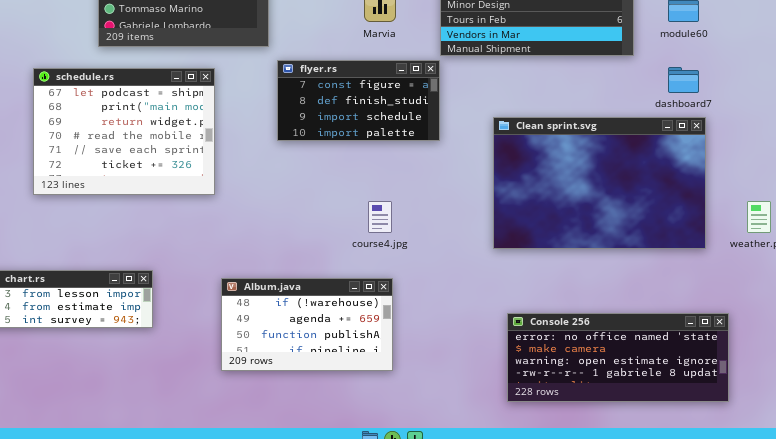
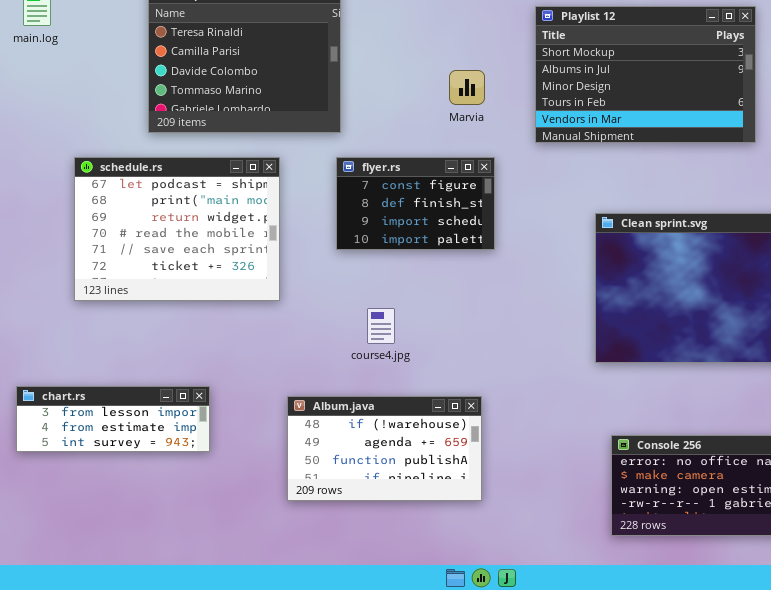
flyer.rs: [277,60,440,141] -> [336,157,495,250], moved, resized
course4.jpg: [368,201,392,233] -> [367,308,395,344], moved

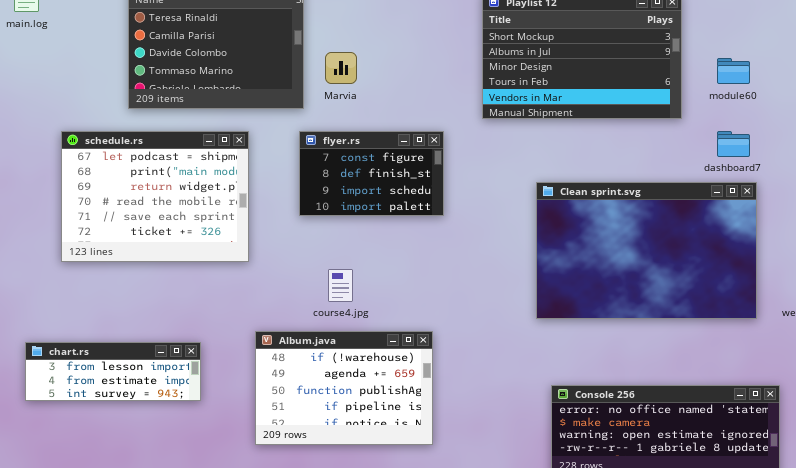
Marvia: [449,70,485,105] -> [325,52,357,84], moved
chart.rs: [16,386,210,452] -> [25,342,201,401], moved
Album.java: [287,396,482,501] -> [255,331,433,445], resized

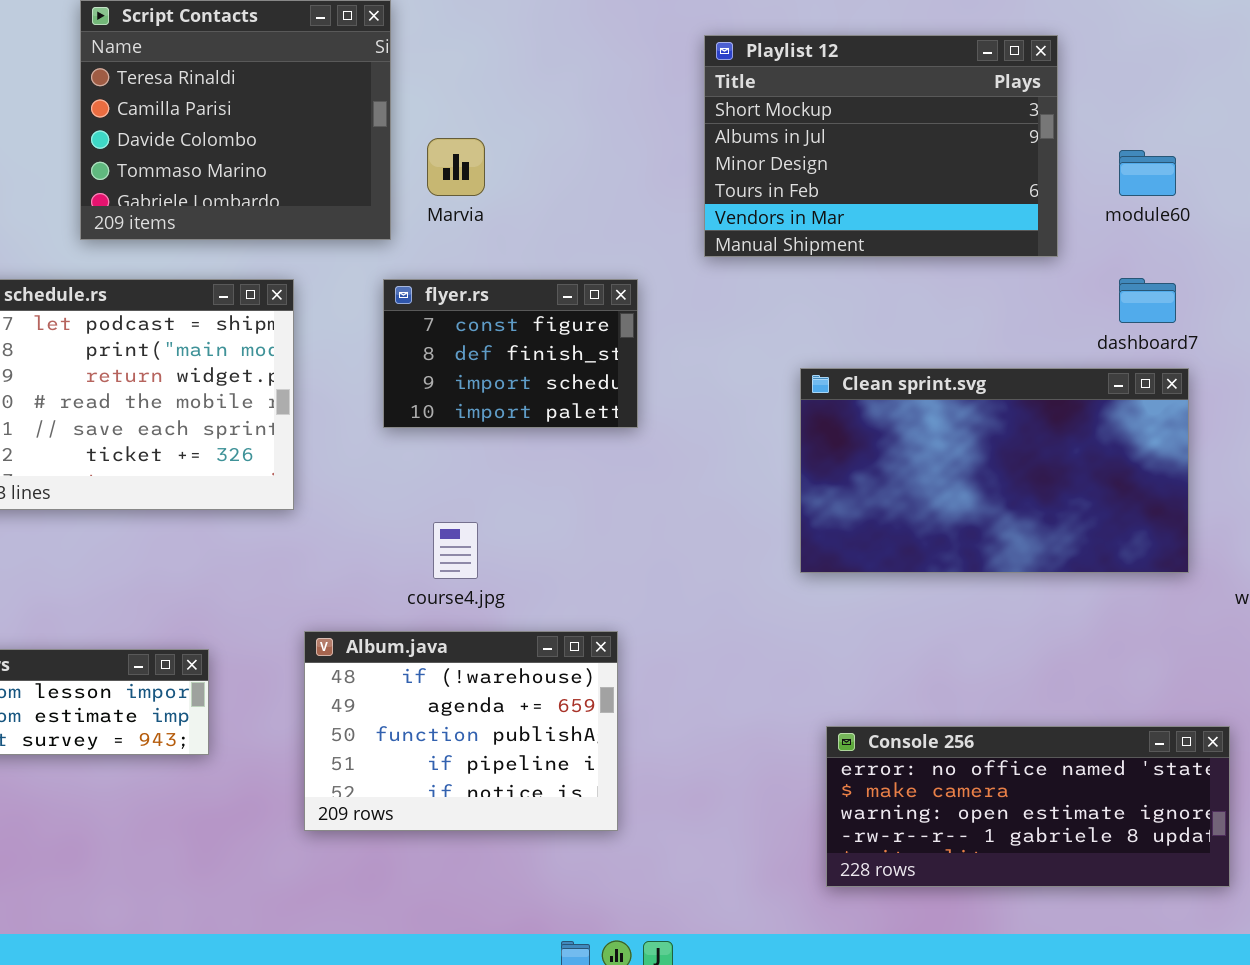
Clean sprint.svg: [536,182,757,319] -> [800,368,1189,573], resized

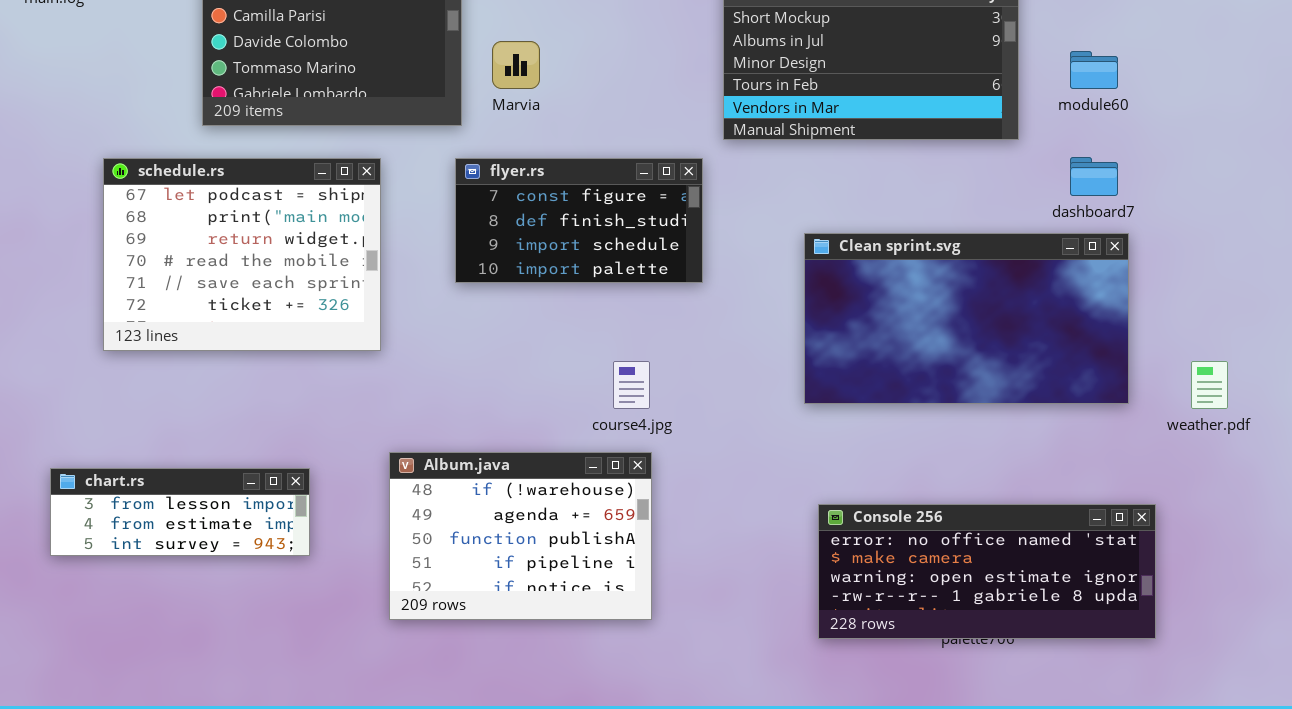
flyer.rs: [383,279,638,428] -> [455,158,703,283], resized
course4.jpg: [433,522,478,579] -> [613,361,650,409], moved
Console 256: [826,726,1230,887] -> [818,504,1156,639], moved

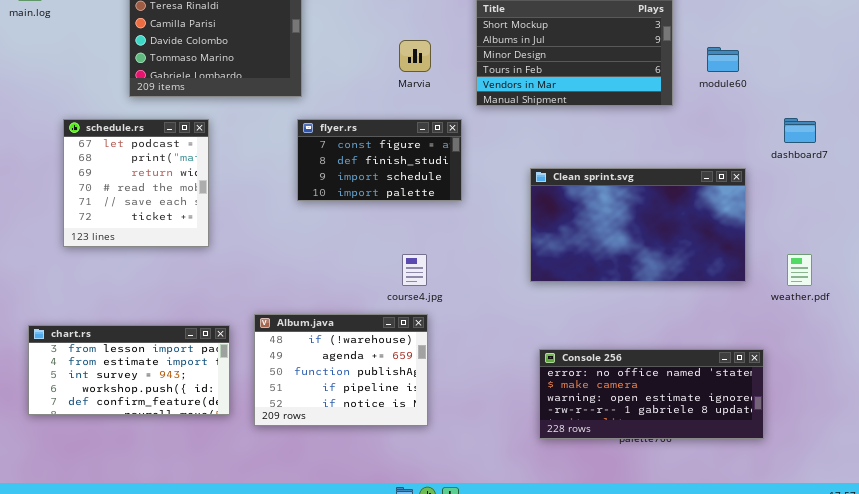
Marvia: [492,41,540,89] -> [399,40,431,72], moved
dashboard7: [1070,157,1118,196] -> [784,118,816,143], moved
schedule.rs: [103,158,381,351] -> [63,119,209,247], resized
chart.rs: [50,468,310,556] -> [28,325,230,415], resized

